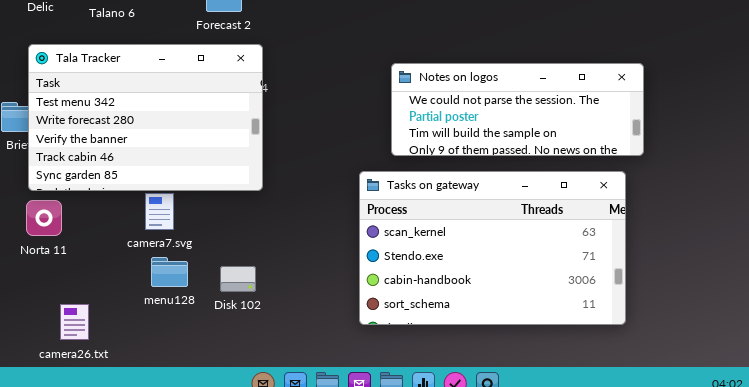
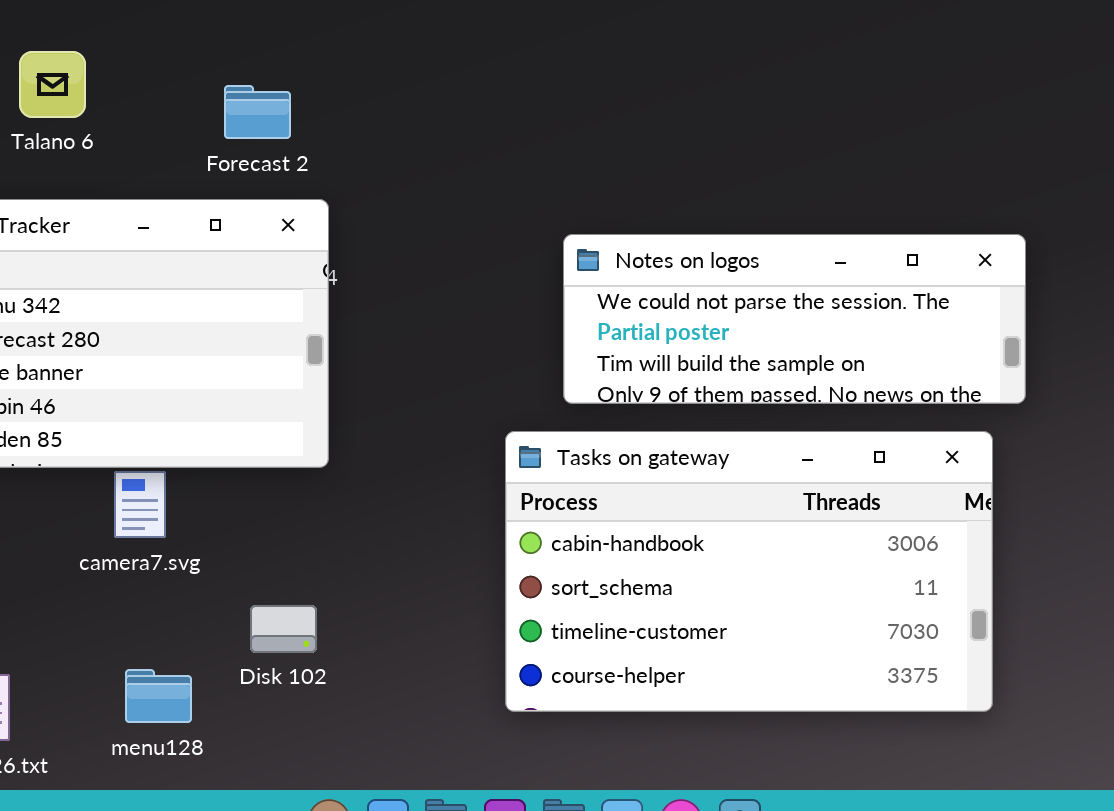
Tasks on gateway: [359,171,626,325] -> [505,431,993,712], scrolled down 2 rows
menu128: [151,257,188,287] -> [125,669,192,723], moved

